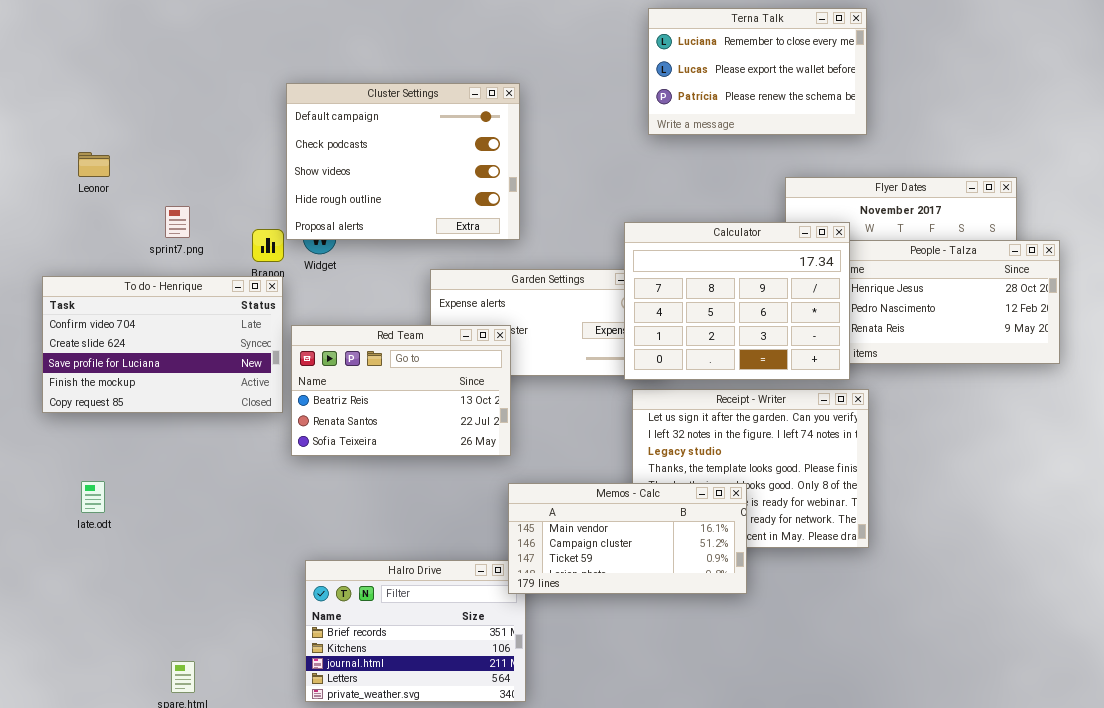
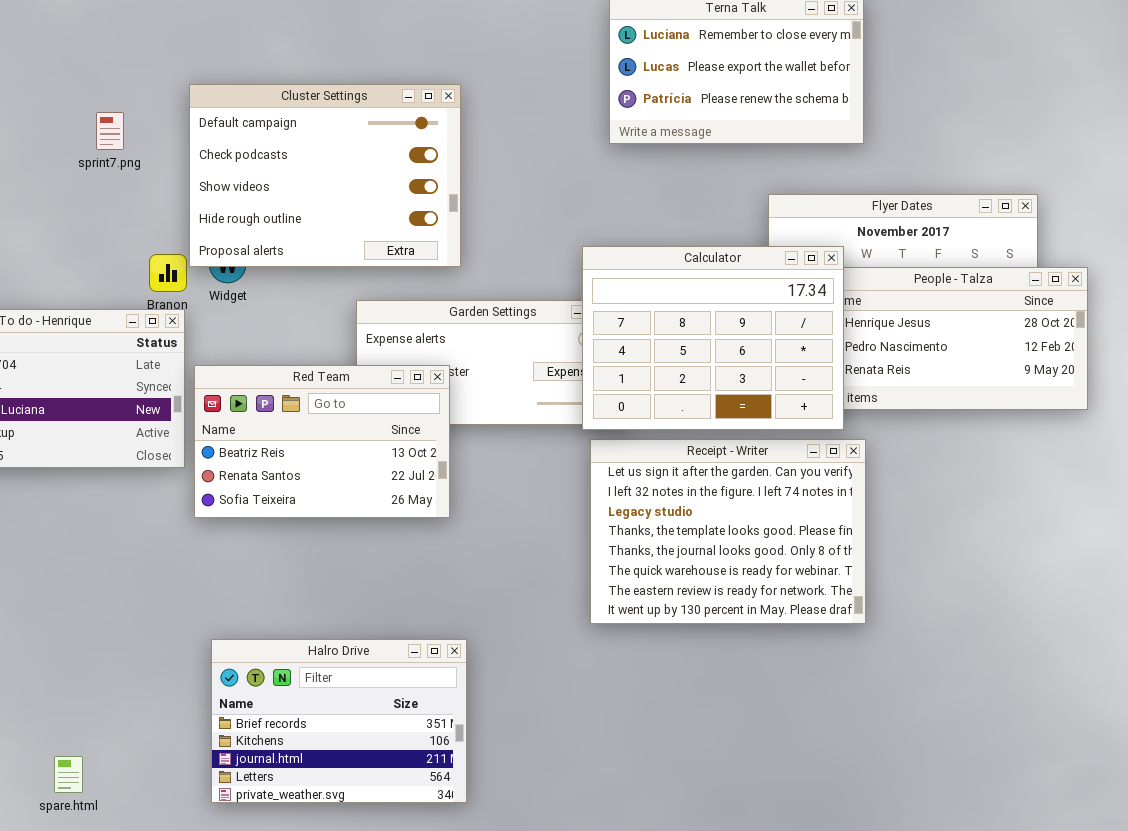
sprint7.png: [165,206,190,238] -> [96,112,124,150], moved
Memos - Calc: [508,483,747,594] -> none, closed

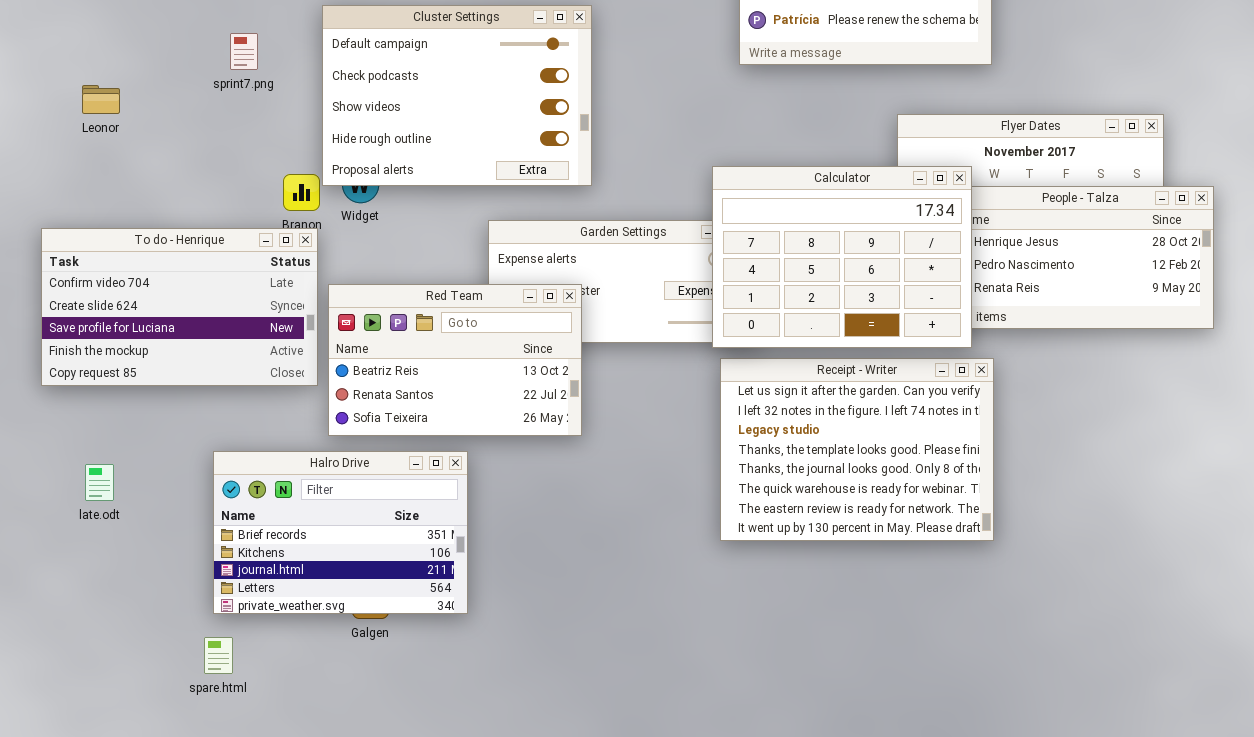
Halro Drive: [211,639,467,803] -> [213,451,468,614], moved
spare.html: [54,756,83,793] -> [204,637,233,674], moved

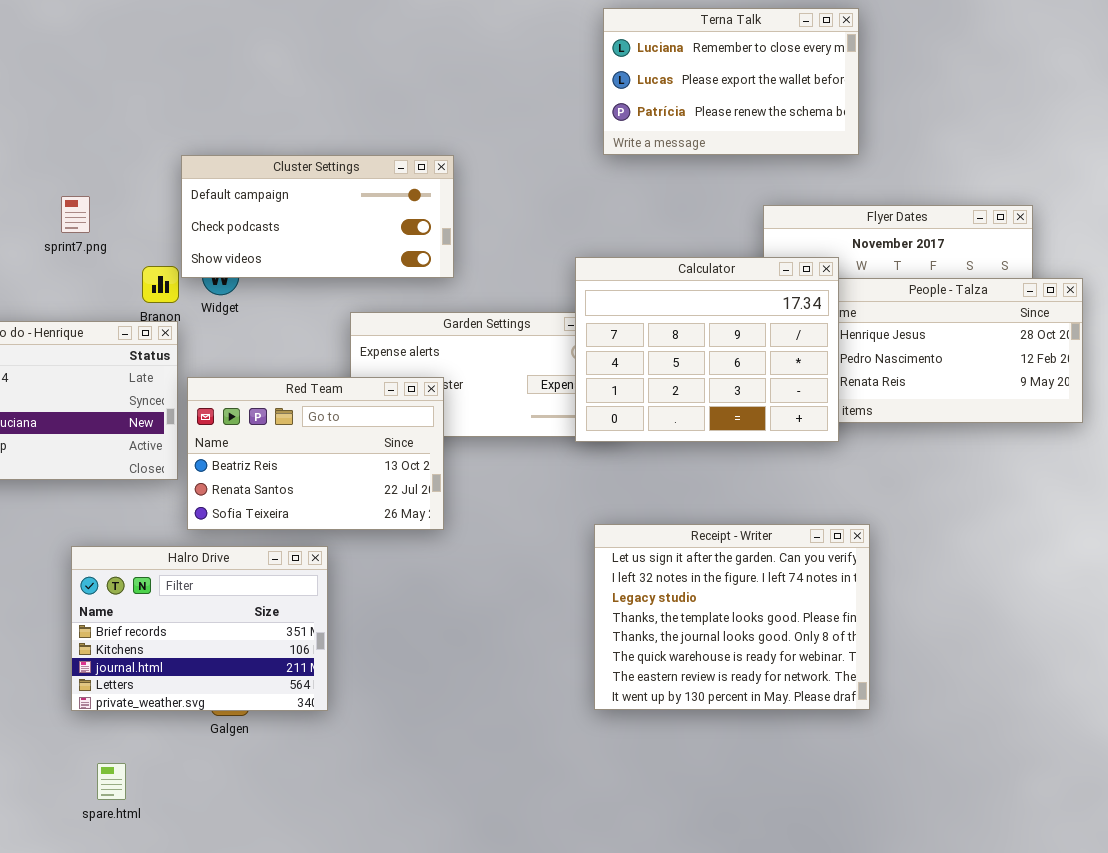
Cluster Settings: [322,5,592,186] -> [181,155,454,278], resized
sprint7.png: [230,33,258,70] -> [61,196,90,233], moved
Receipt - Writer: [720,358,994,541] -> [594,524,870,710], moved
spare.html: [204,637,233,674] -> [97,763,126,800], moved

